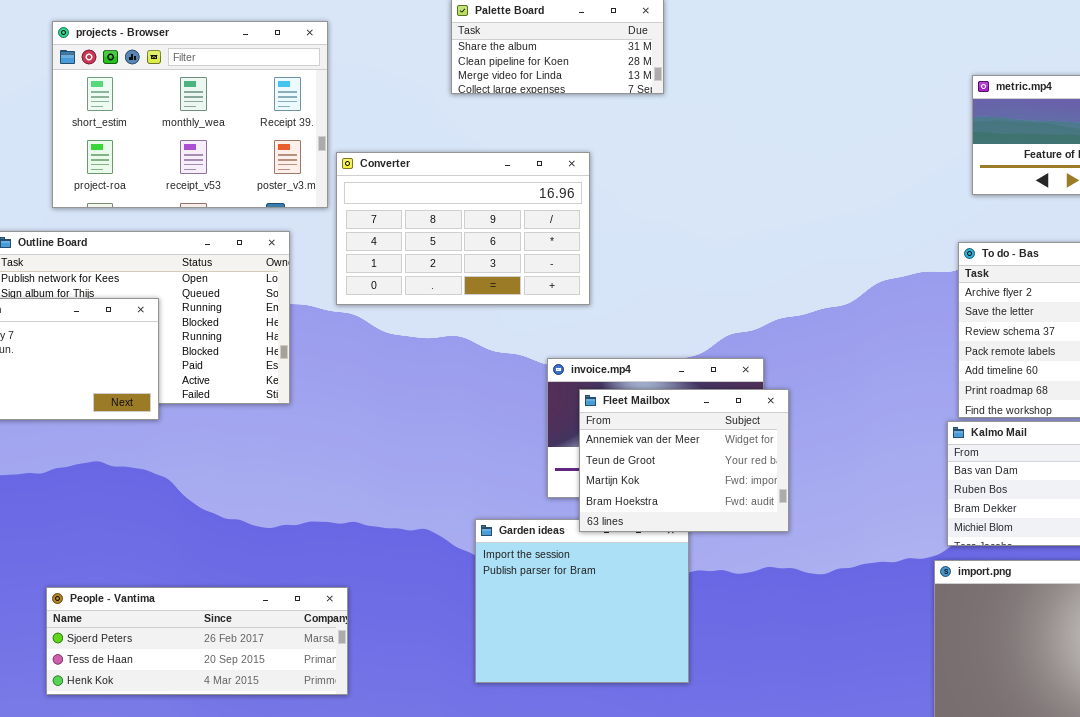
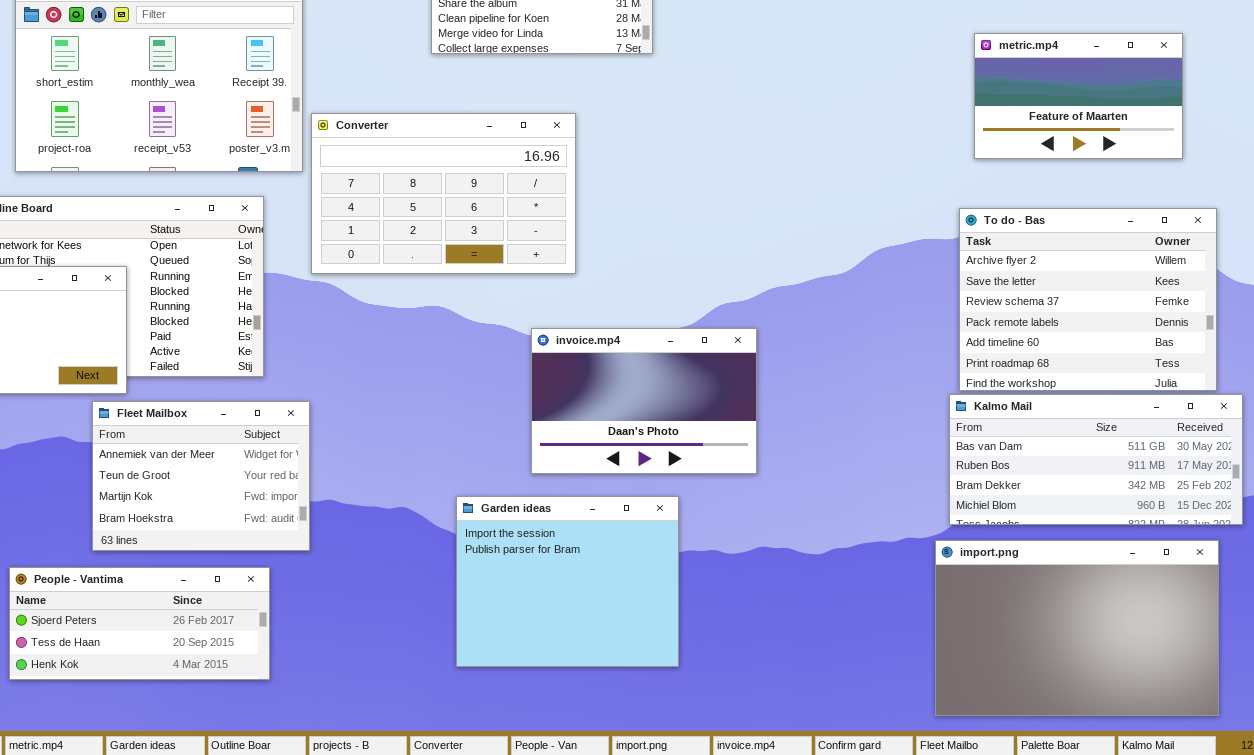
Fleet Mailbox: [579,389,789,532] -> [92,401,310,551], moved
People - Vantima: [46,587,348,695] -> [9,567,270,680], resized

